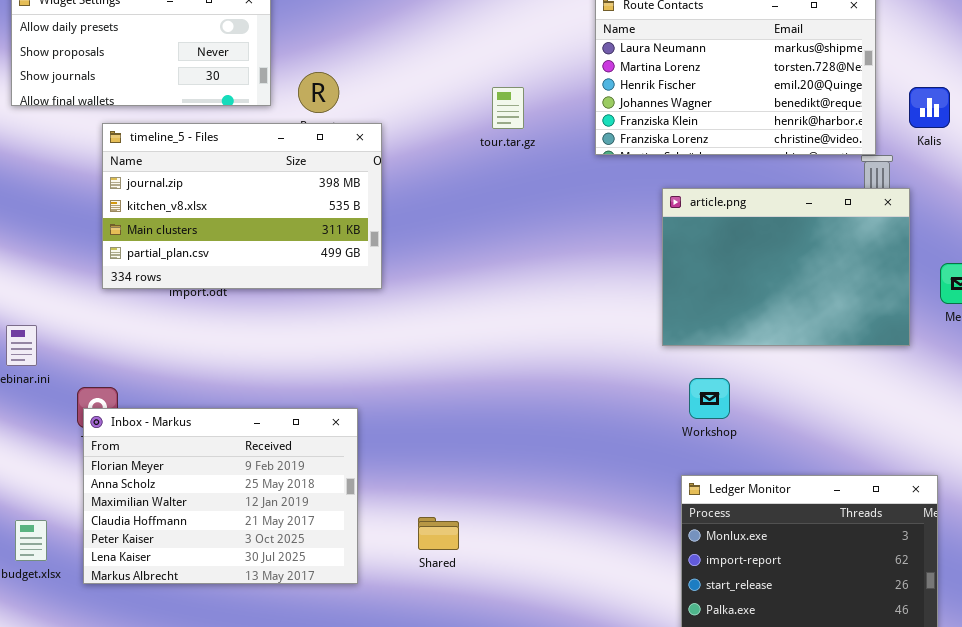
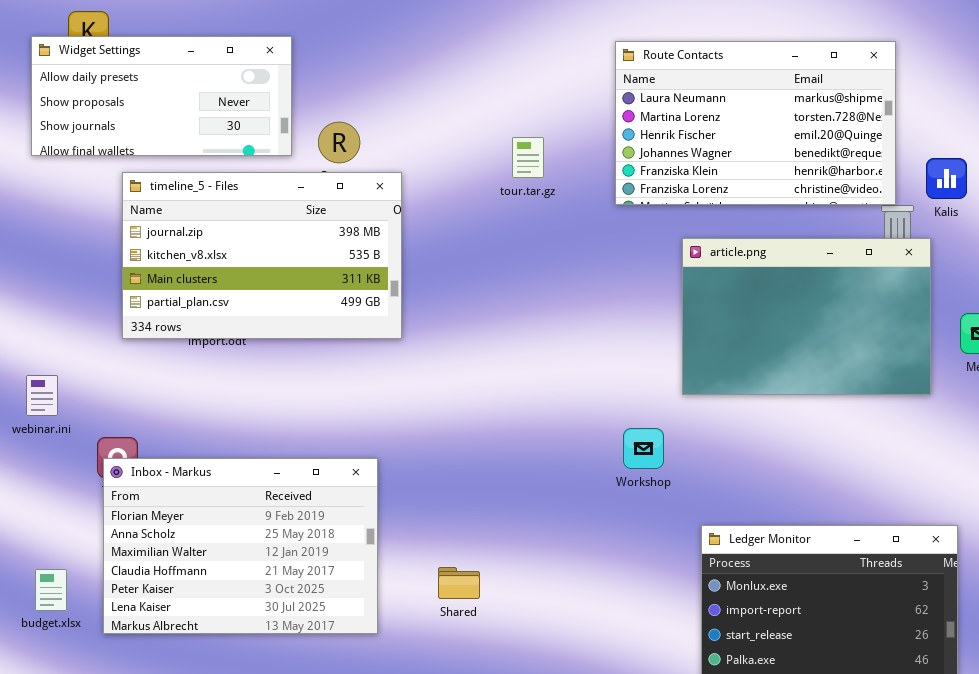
Kalis: [909,87,950,128] -> [926,158,967,199], moved
Workshop: [689,378,730,419] -> [623,428,664,469], moved

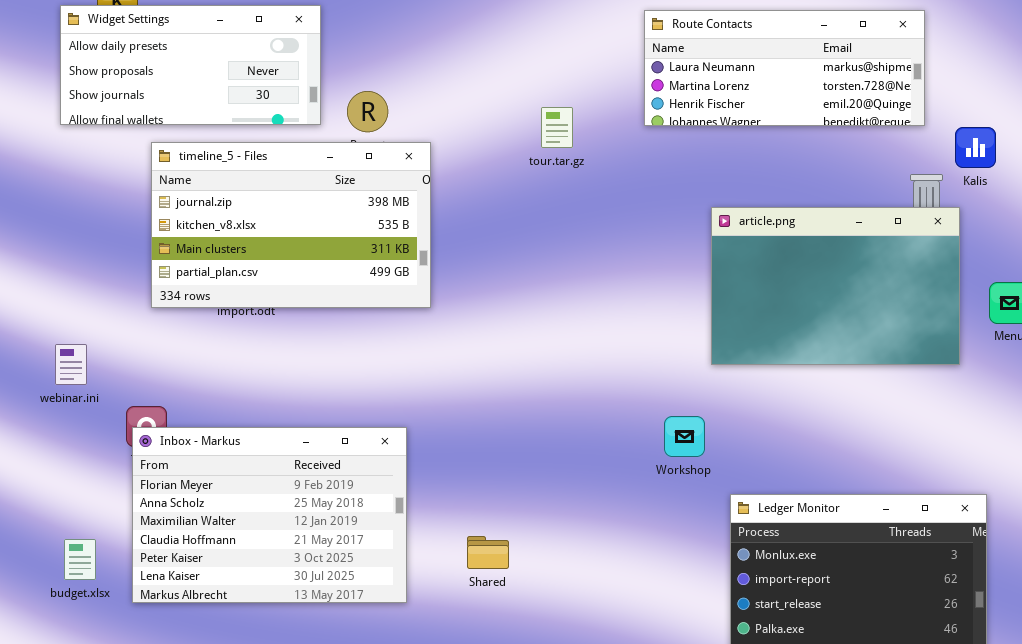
Route Contacts: [615,41,896,205] -> [644,10,925,126], resized
Workshop: [623,428,664,469] -> [664,416,705,457], moved

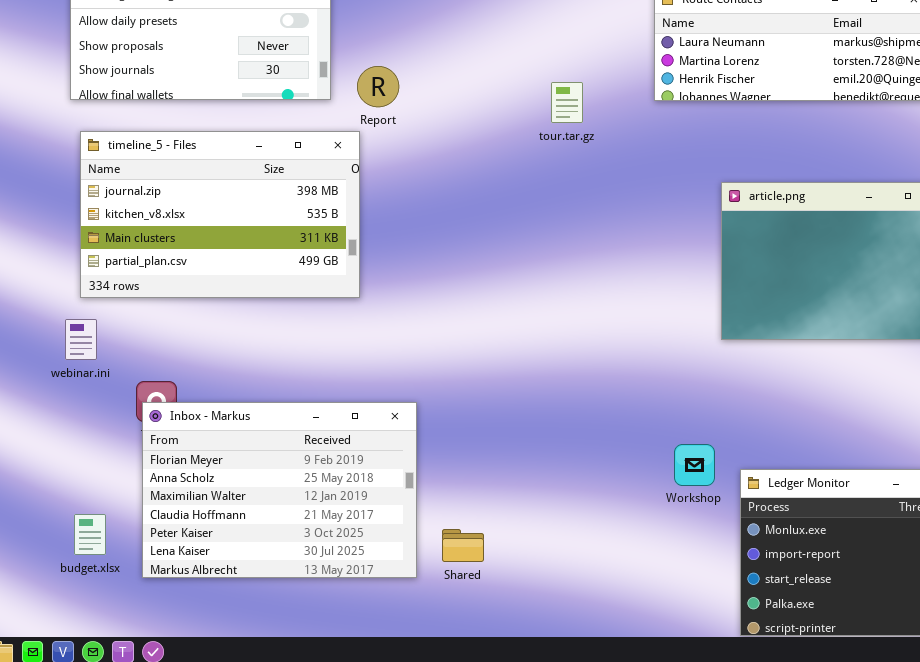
timeline_5 - Files: [151,142,431,308] -> [80,131,360,298], moved
Workshop: [664,416,705,457] -> [674,444,715,486], moved
Shared: [467,536,509,569] -> [442,529,484,562], moved

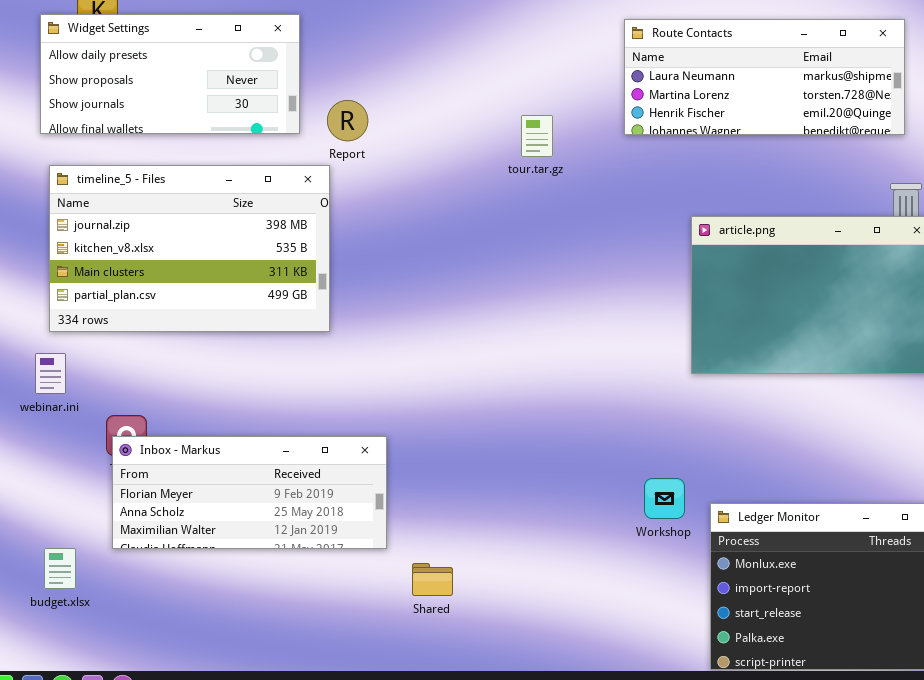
Inbox - Markus: [142,402,417,578] -> [112,436,387,549], resized

